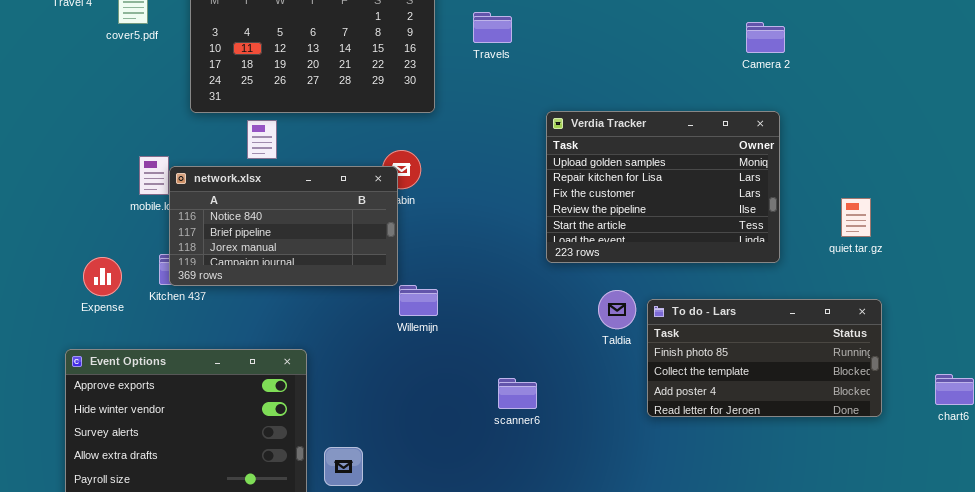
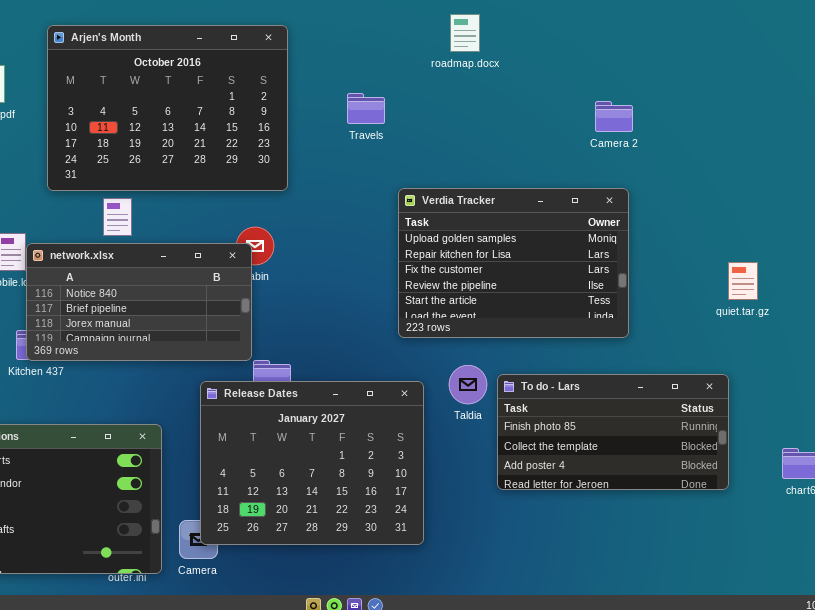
Travels: [473,12,512,43] -> [347,93,385,124], moved
quiet.tar.gz: [841,198,871,237] -> [728,262,758,300], moved
Release Dates: none -> [200,381,424,545], opened

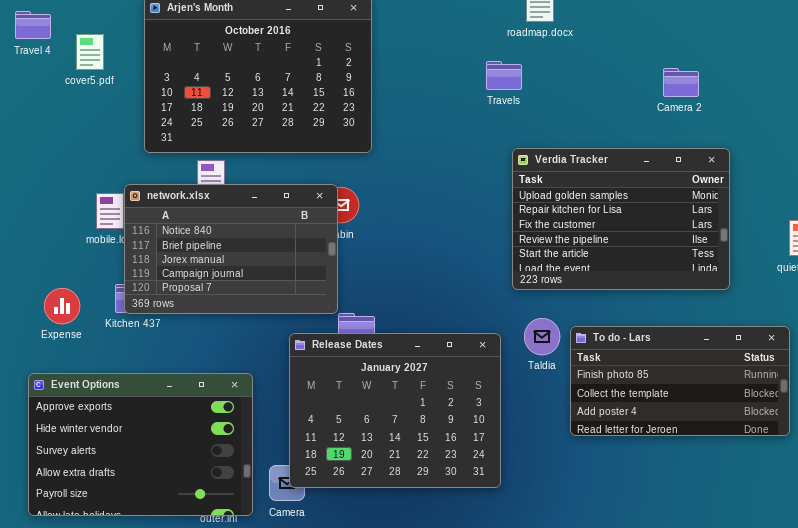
Travels: [347,93,385,124] -> [486,61,522,90], moved
Verdia Tracker: [398,188,629,338] -> [512,148,730,290], moved
network.xlsx: [26,243,252,361] -> [124,184,338,314], resized

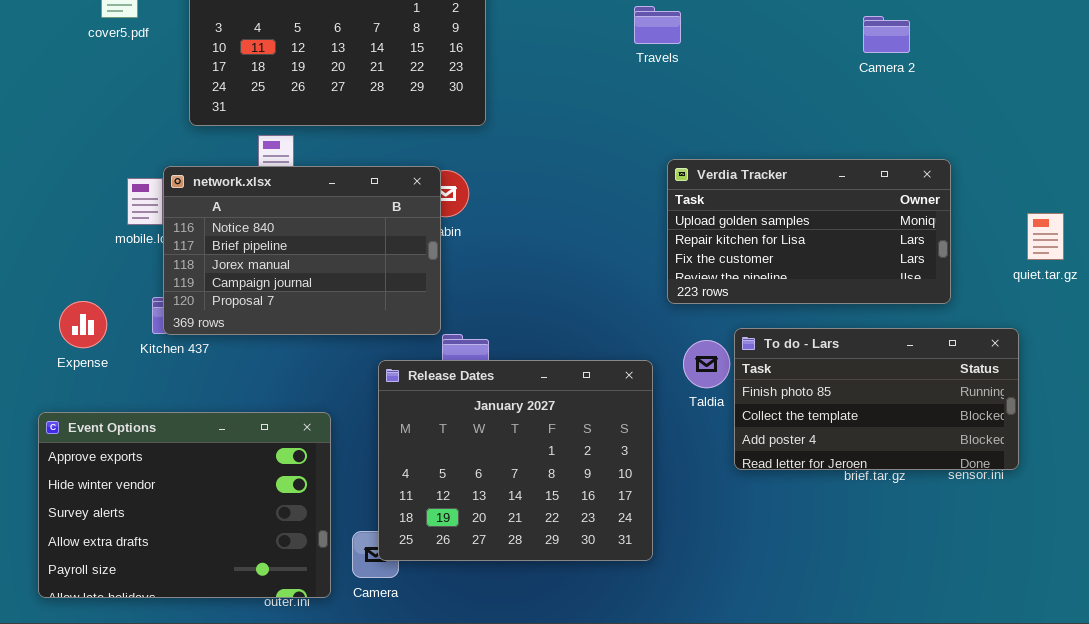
Verdia Tracker: [512,148,730,290] -> [667,159,951,304], resized
To do - Lars: [570,326,790,436] -> [734,328,1019,470], moved

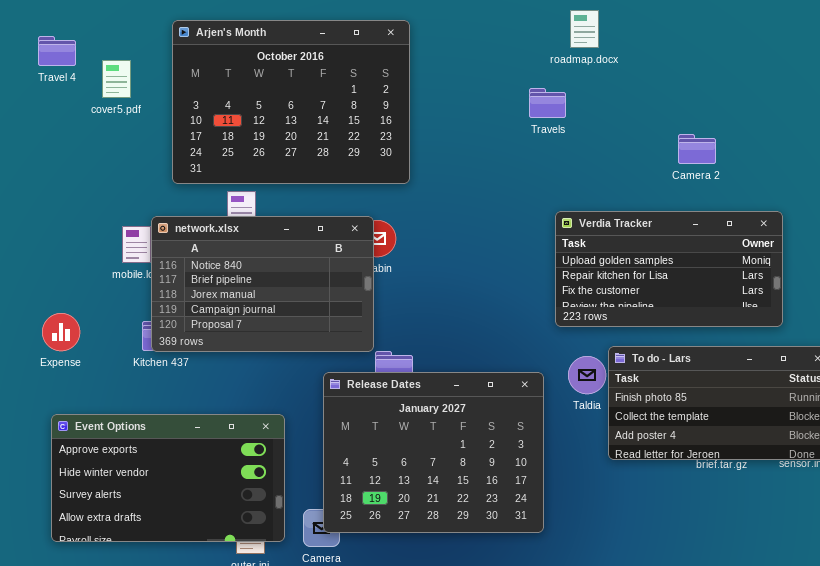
Camera 2: [863,16,910,53] -> [678,134,716,164], moved
Expense: [59,301,107,348] -> [42,313,80,351], moved
Event Options: [38,412,331,598] -> [51,414,285,542], resized

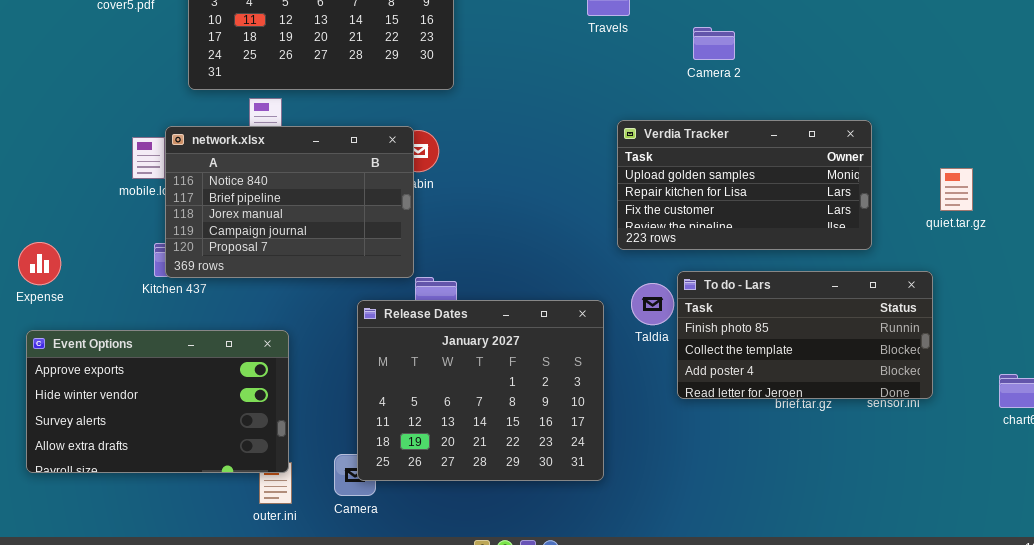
Camera 2: [678,134,716,164] -> [693,27,735,60], moved
Expense: [42,313,80,351] -> [18,242,61,285], moved
Event Options: [51,414,285,542] -> [26,330,289,473], moved

